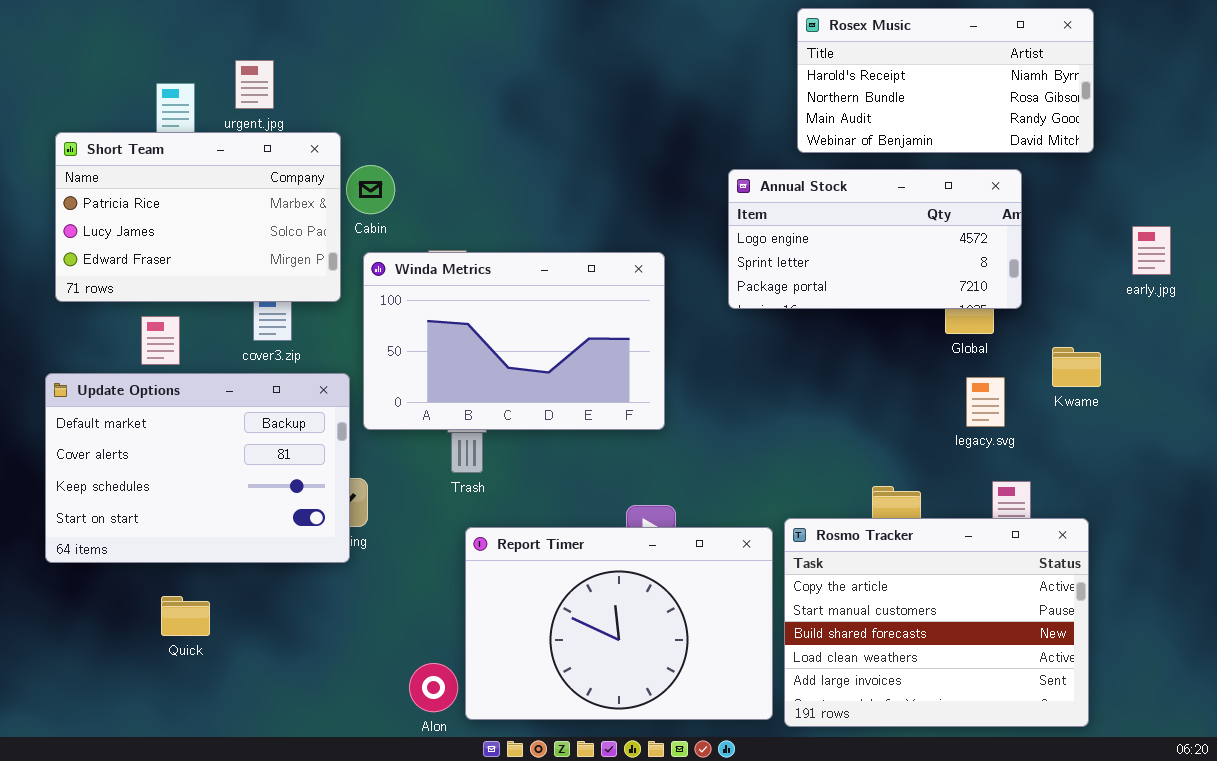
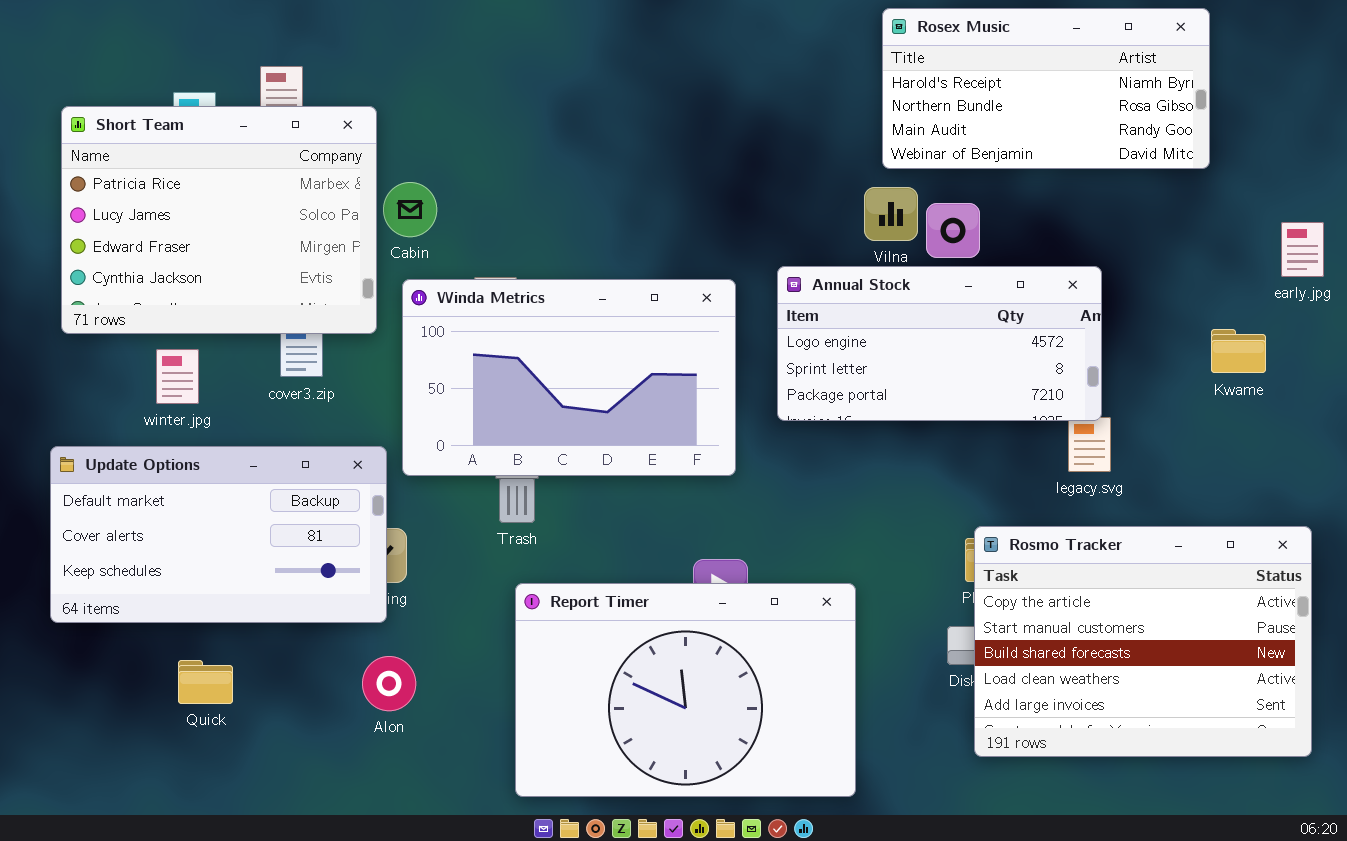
Short Team: [55,132,341,302] -> [61,106,377,334], resized
Annual Stock: [728,169,1022,309] -> [777,266,1102,421], moved
early.jpg: [1132,226,1171,275] -> [1281,222,1324,277], moved
Kwame: [1052,347,1101,387] -> [1211,329,1266,373], moved
Update Options: [45,373,350,563] -> [50,446,387,623], resized
Rosmo Tracker: [784,518,1089,727] -> [974,526,1312,757], moved
Alon: [409,663,458,712] -> [362,656,416,711], moved

